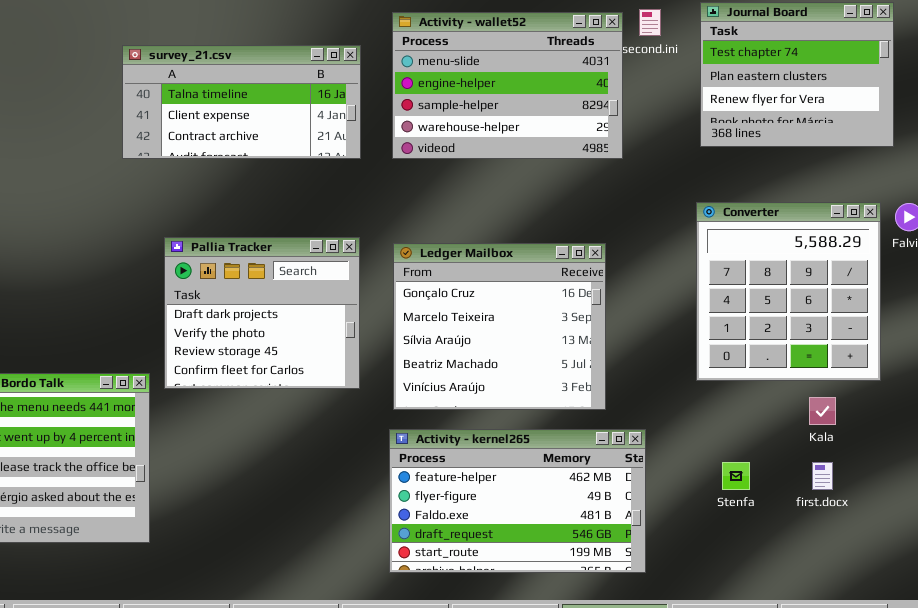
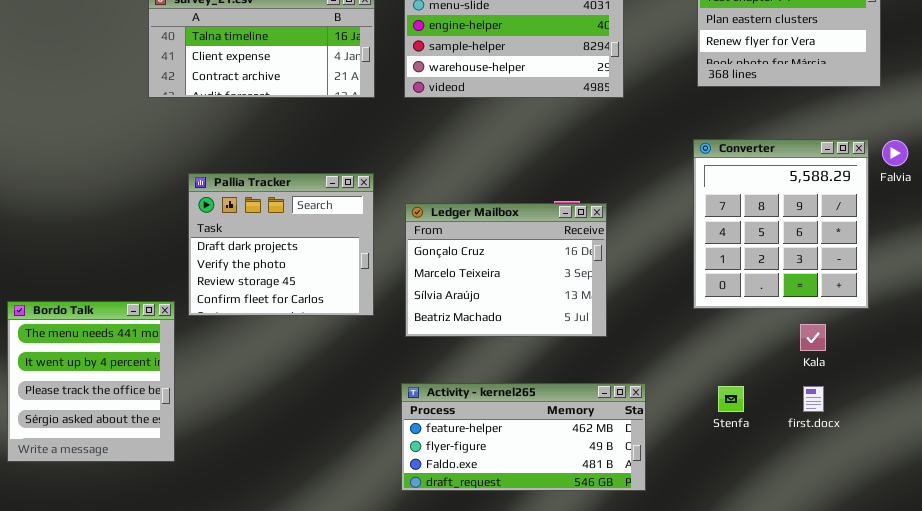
Ledger Mailbox: [393,243,606,410] -> [405,203,607,337], resized
Activity - kernel265: [389,429,646,573] -> [401,383,646,491], resized

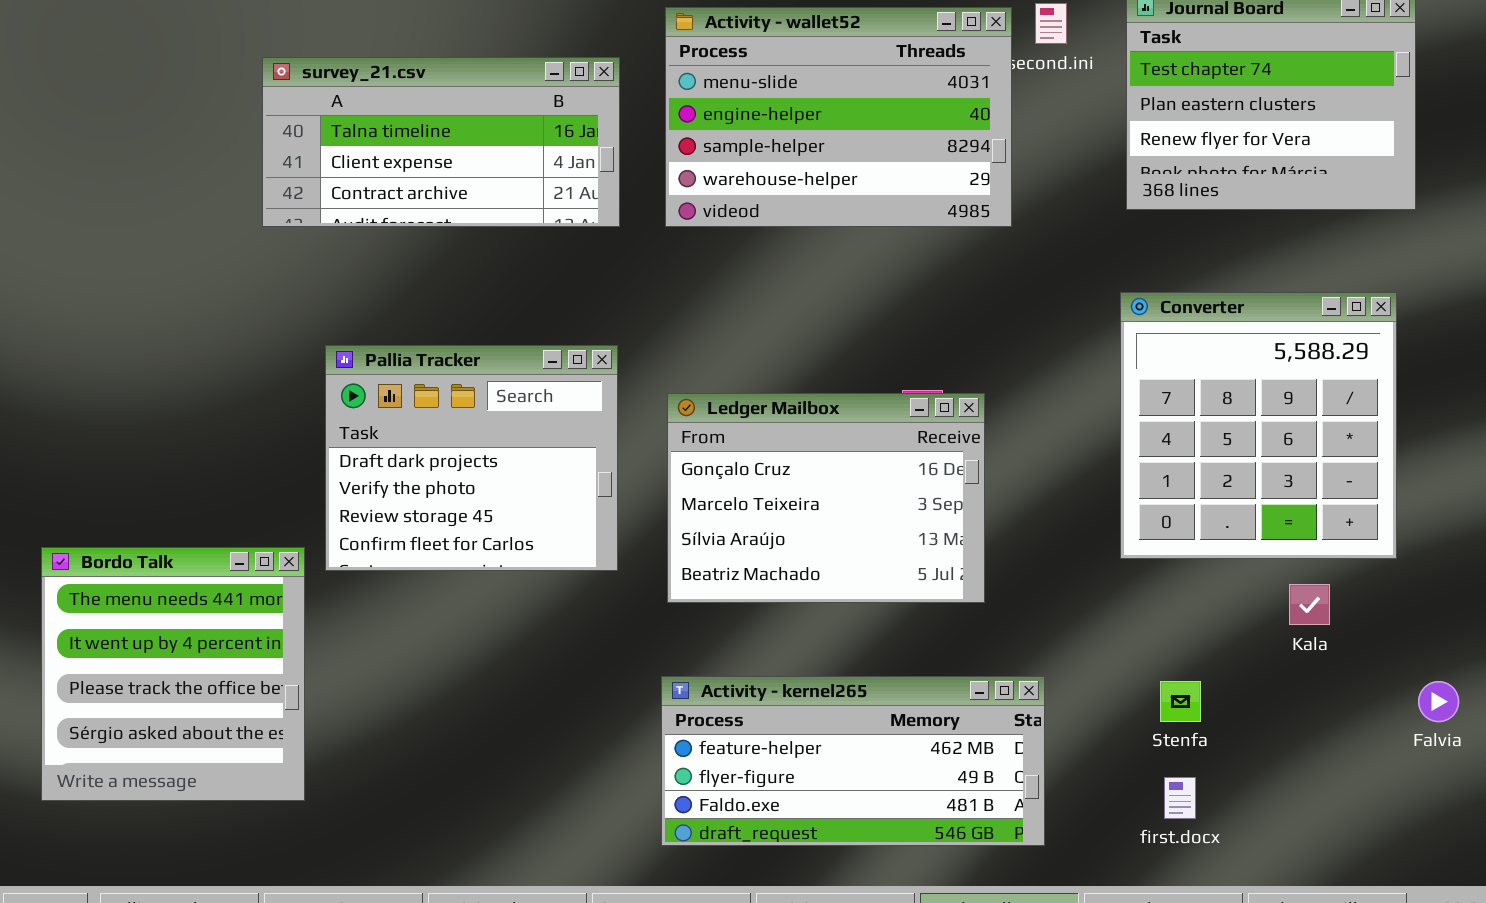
Falvia: [882,140,908,166] -> [1418,681,1459,722], moved
first.docx: [803,386,824,412] -> [1164,777,1196,819], moved

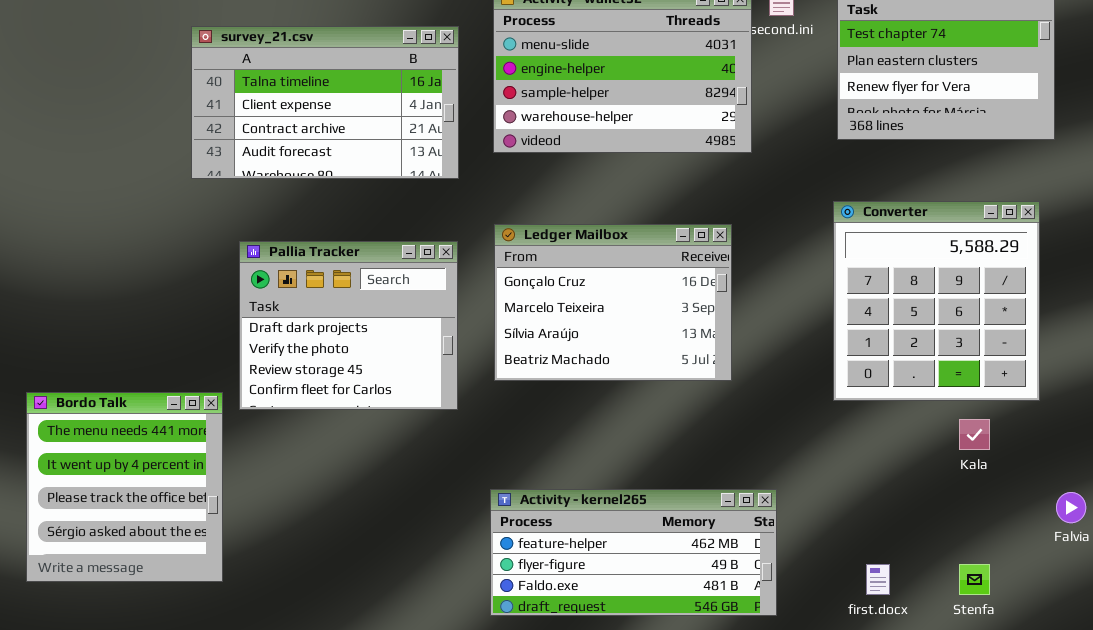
survey_21.csv: [262,57,620,227] -> [191,26,459,179], resized
Ledger Mailbox: [667,393,985,603] -> [494,224,732,381], moved
Stenfa: [1160,681,1201,722] -> [959,564,990,595], moved

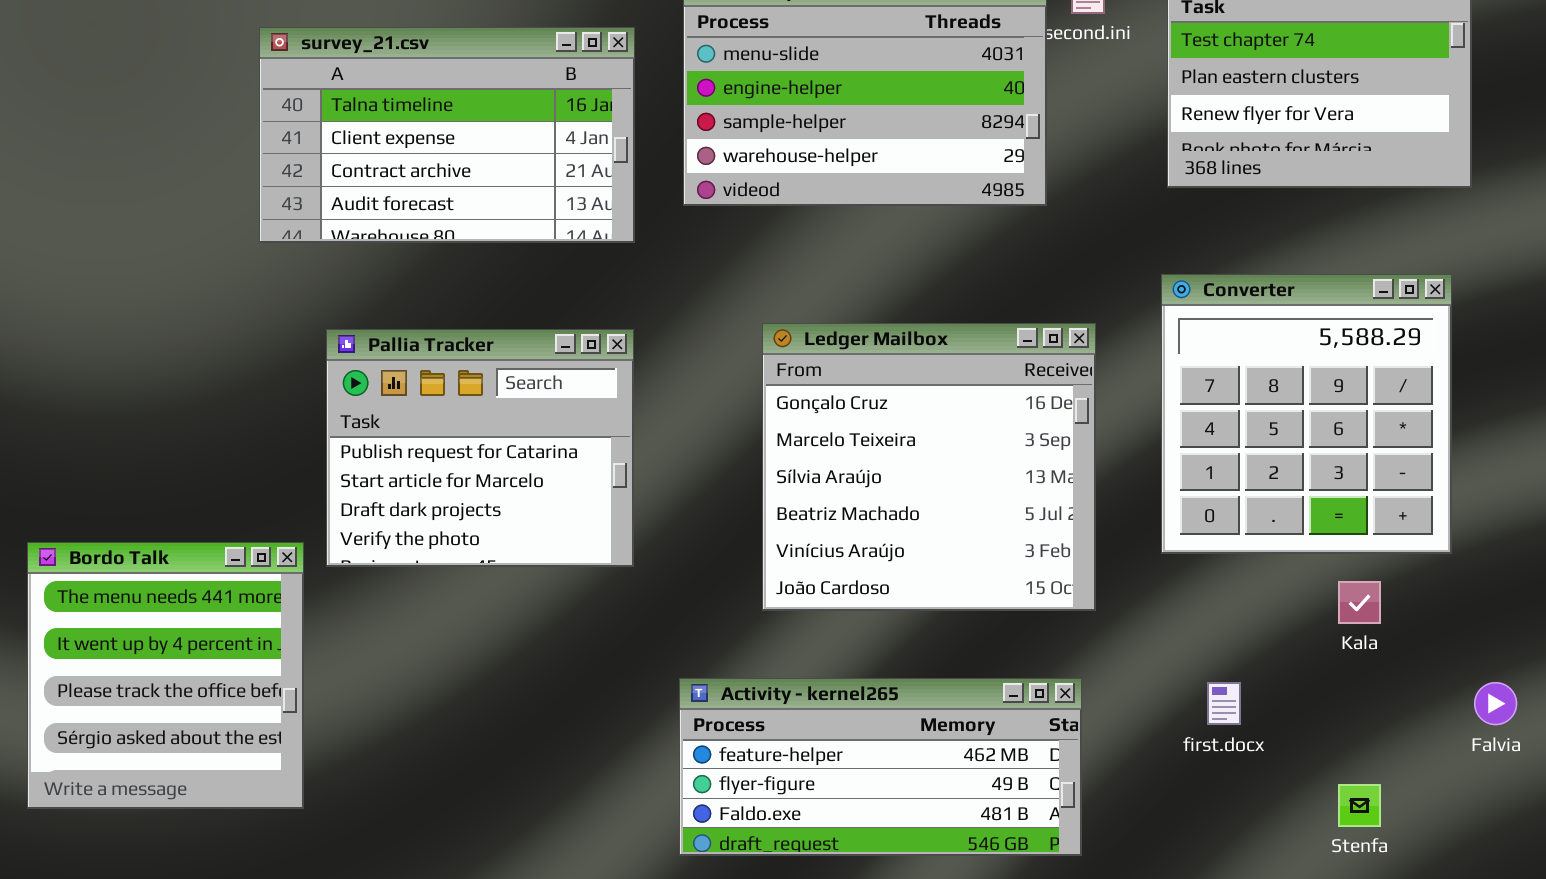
Ledger Mailbox: [494,224,732,381] -> [762,323,1096,611], moved, resized
Pallia Tracker: [239,241,458,410] -> [326,329,634,567], scrolled up 2 rows
first.docx: [866,564,890,595] -> [1207,682,1241,725], moved

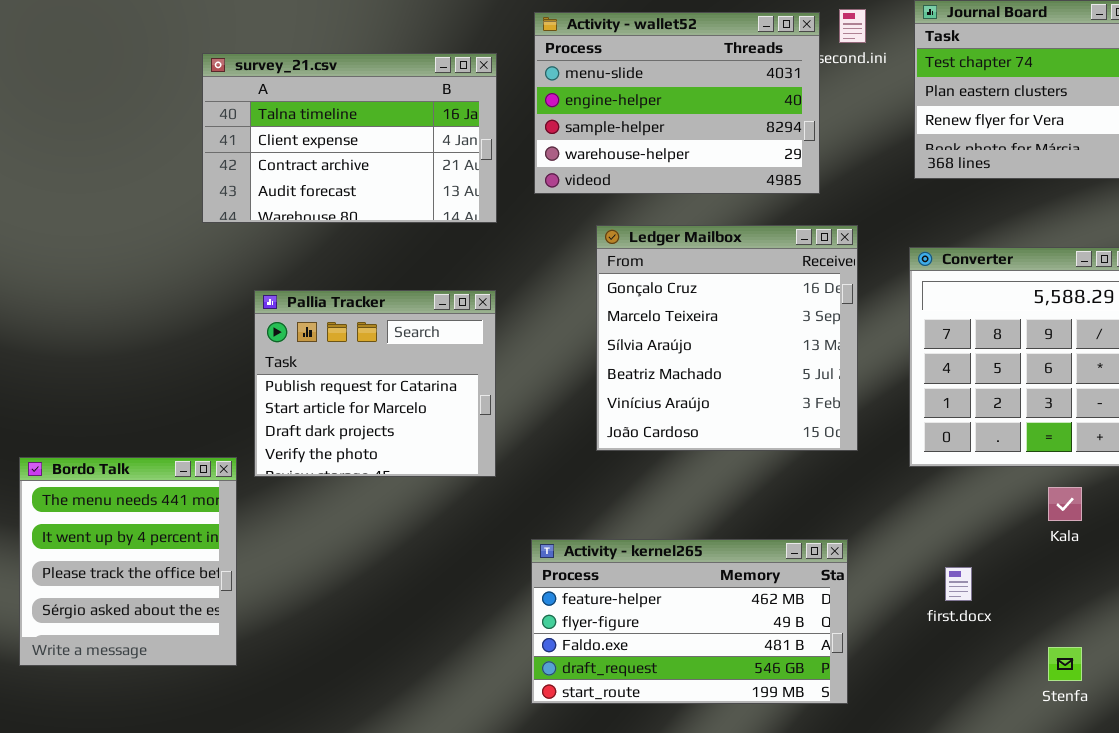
Ledger Mailbox: [762,323,1096,611] -> [596,225,858,451], moved
Activity - kernel265: [679,678,1082,856] -> [531,539,848,704], resized

